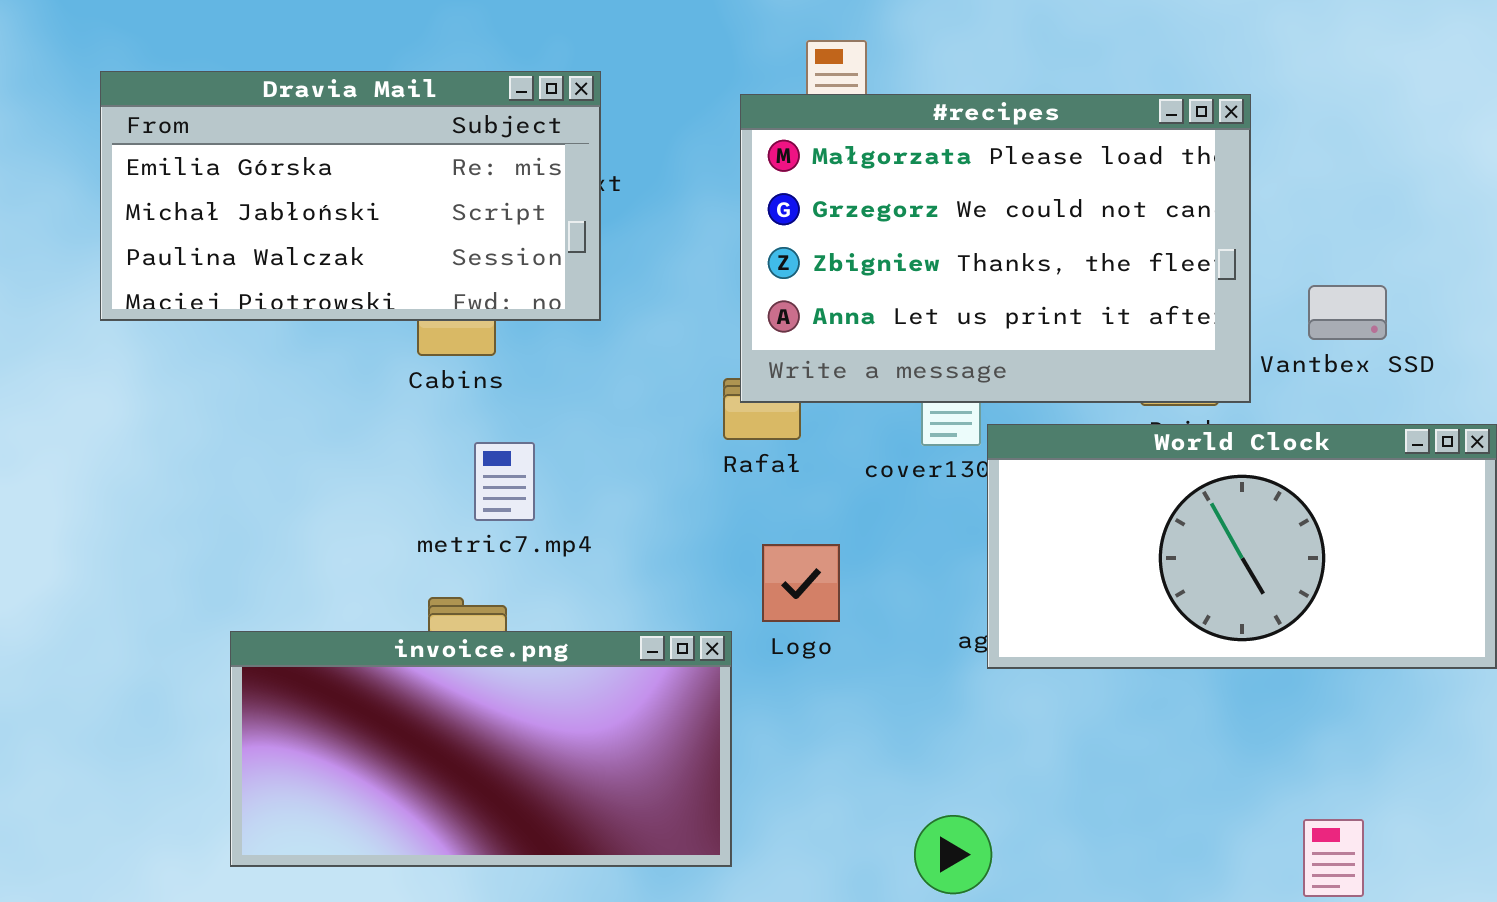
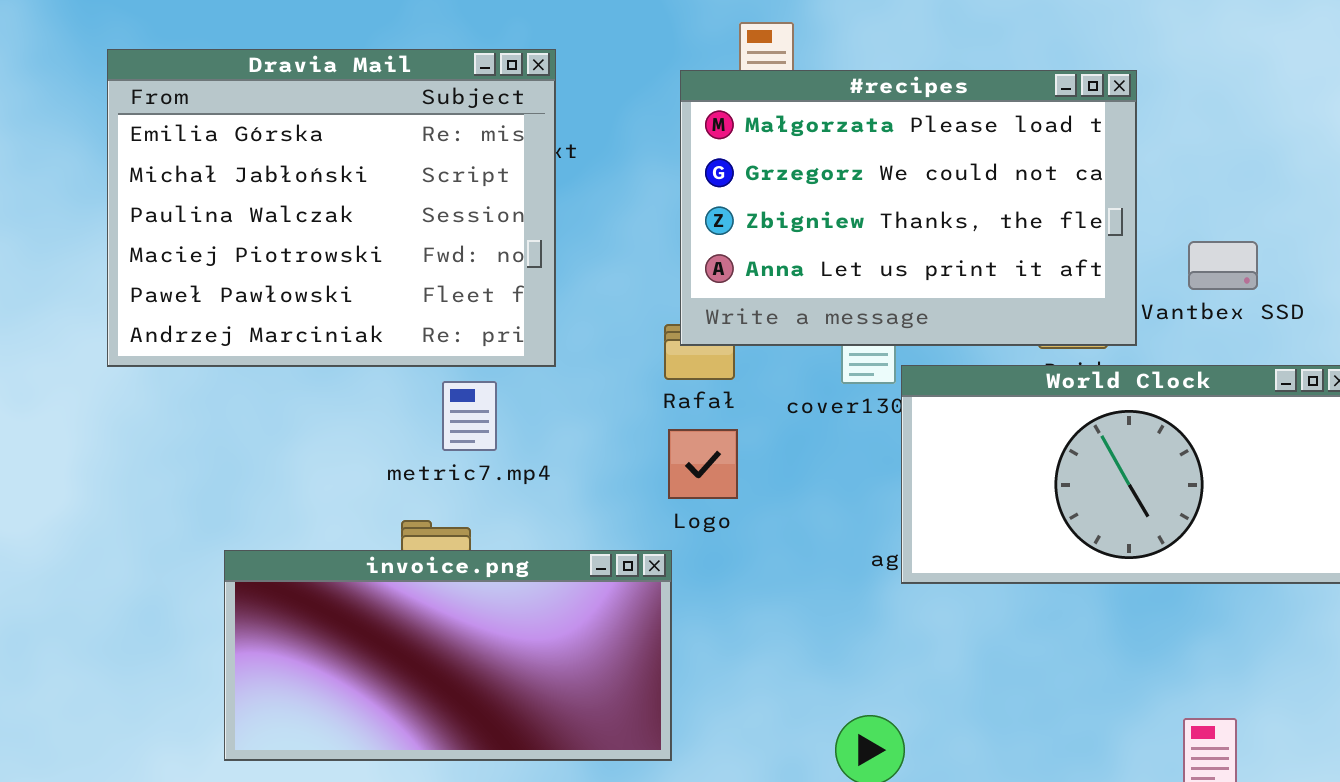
Dravia Mail: [100,71,601,321] -> [107,49,556,367], resized
Logo: [762,544,840,622] -> [668,429,738,499], moved

